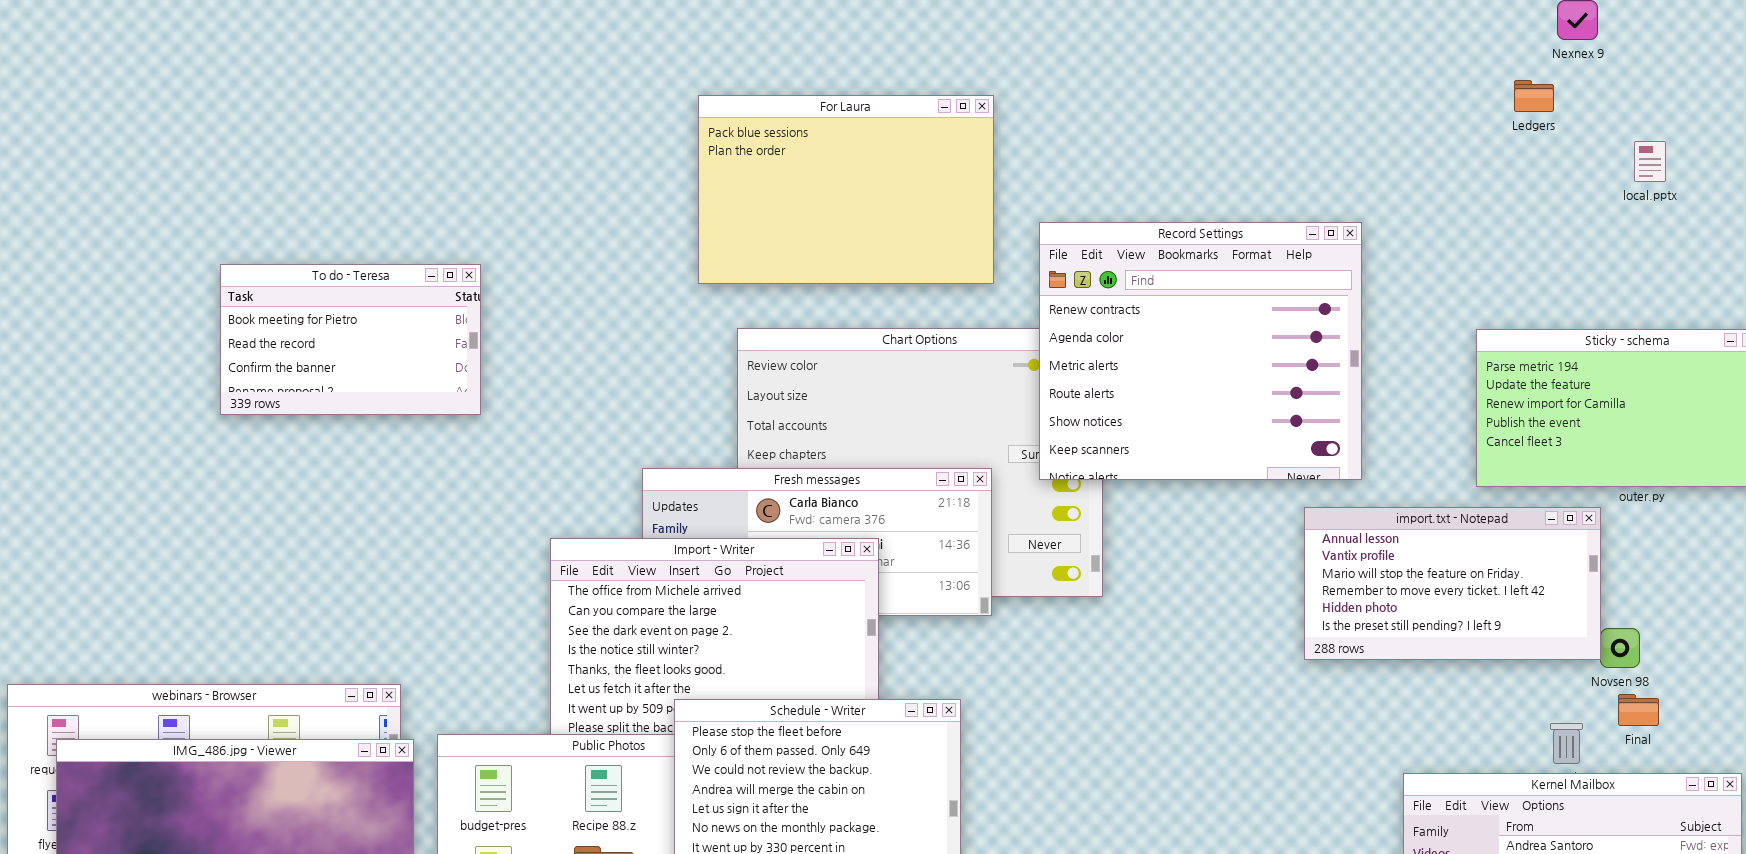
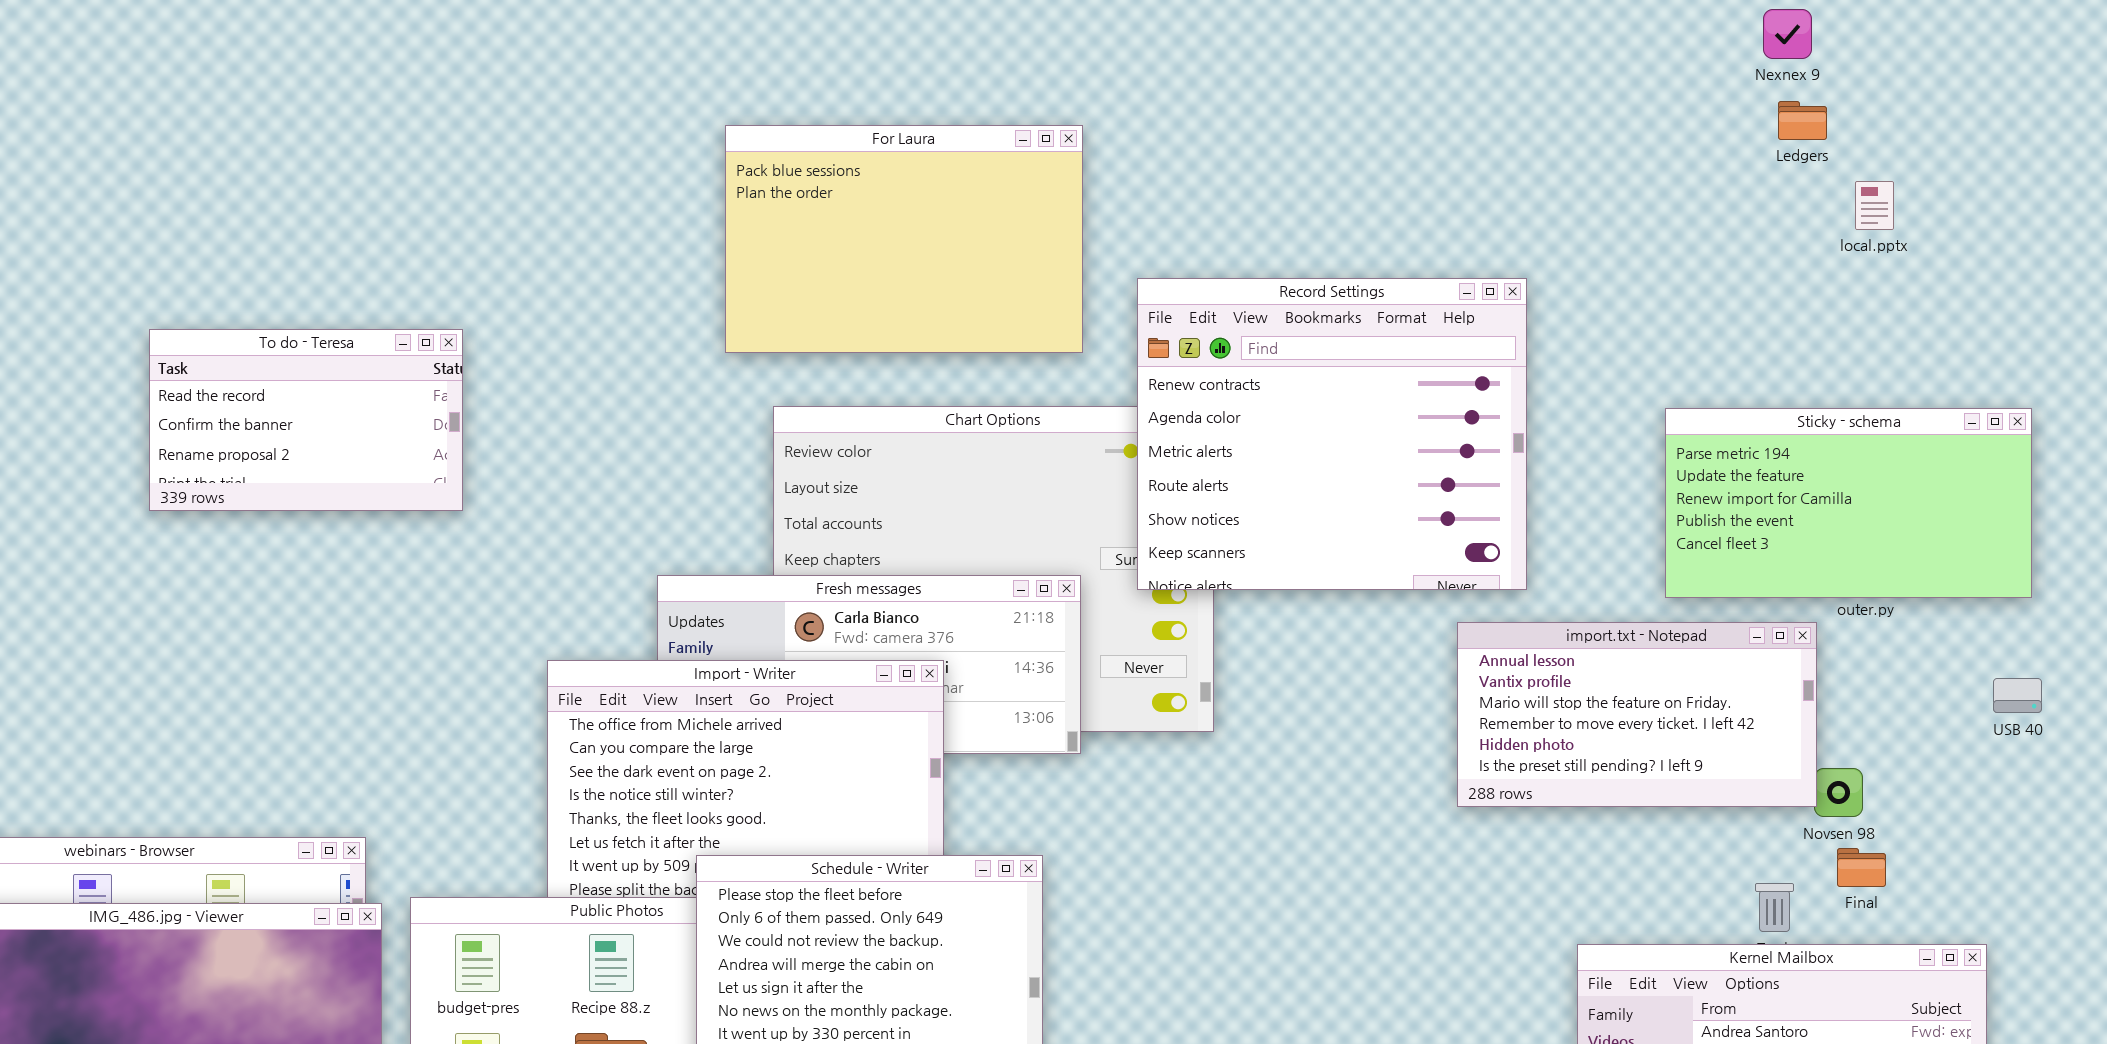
Ledgers: [1514,80,1554,112] -> [1778,101,1827,140], moved
To do - Teresa: [220,264,481,415] -> [149,329,463,511], scrolled down 1 row

